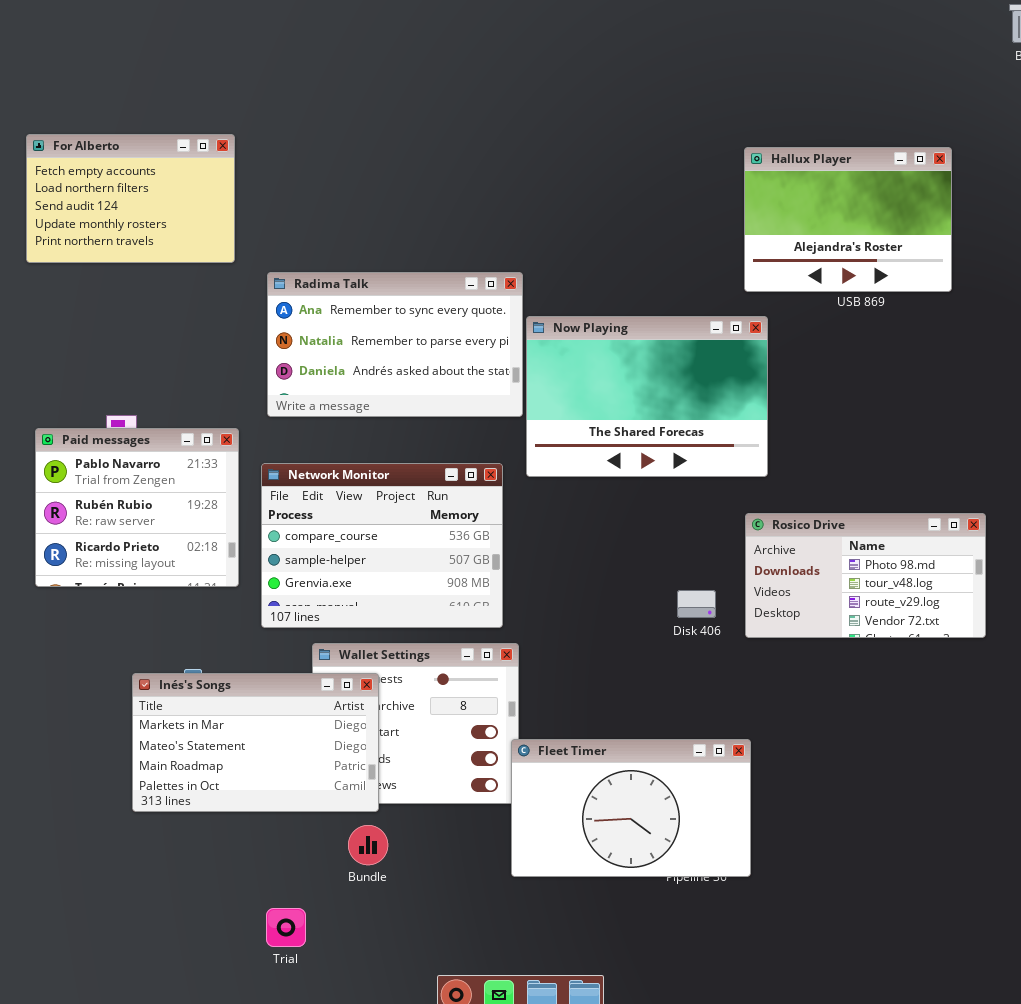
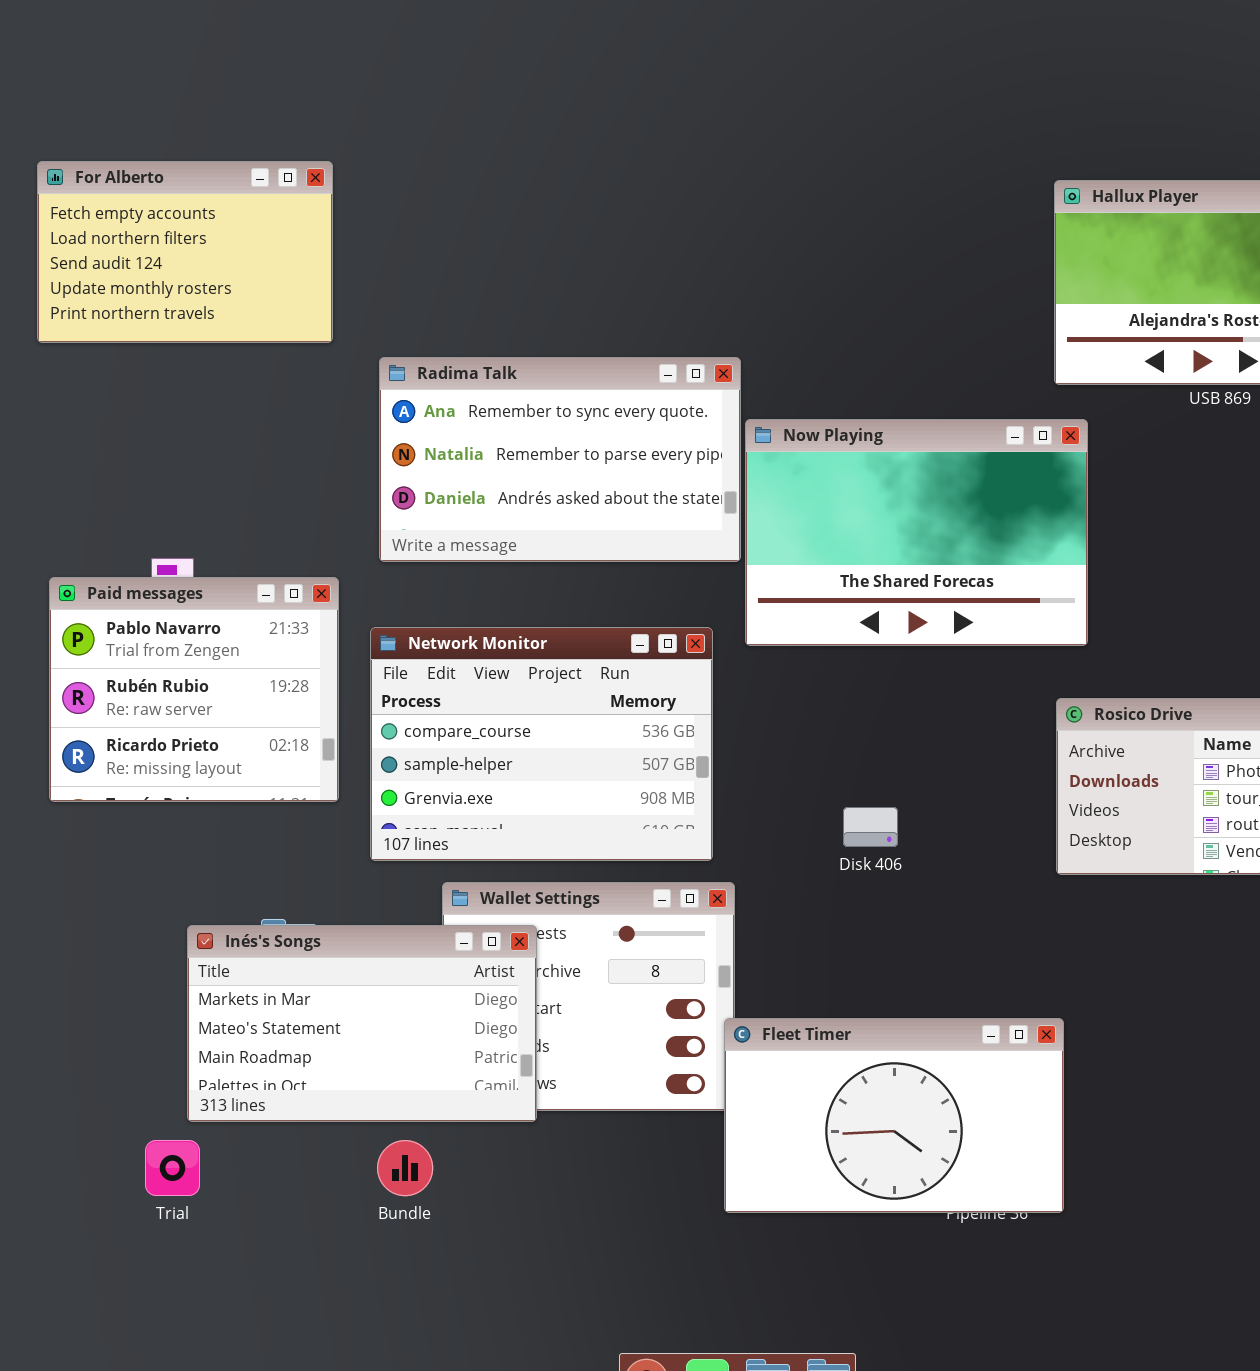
Disk 406: [677,590,716,618] -> [843,807,898,847], moved
Bundle: [348,825,388,865] -> [377,1140,433,1196], moved
Trial: [266,908,306,947] -> [145,1140,200,1196], moved

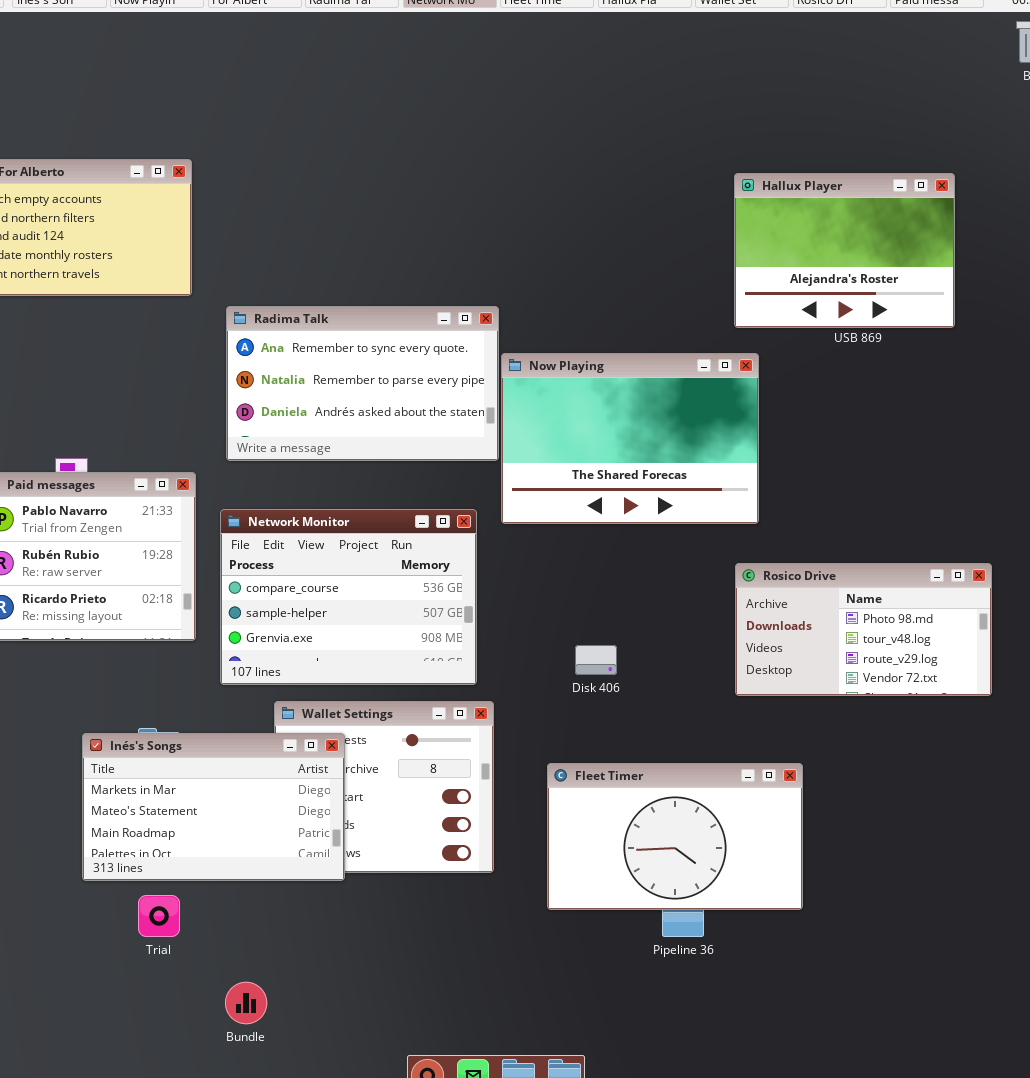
Fleet Timer: [724,1018,1064,1213] -> [547,763,803,910], moved
Trial: [145,1140,200,1196] -> [138,895,180,937], moved
Bundle: [377,1140,433,1196] -> [225,982,267,1024], moved

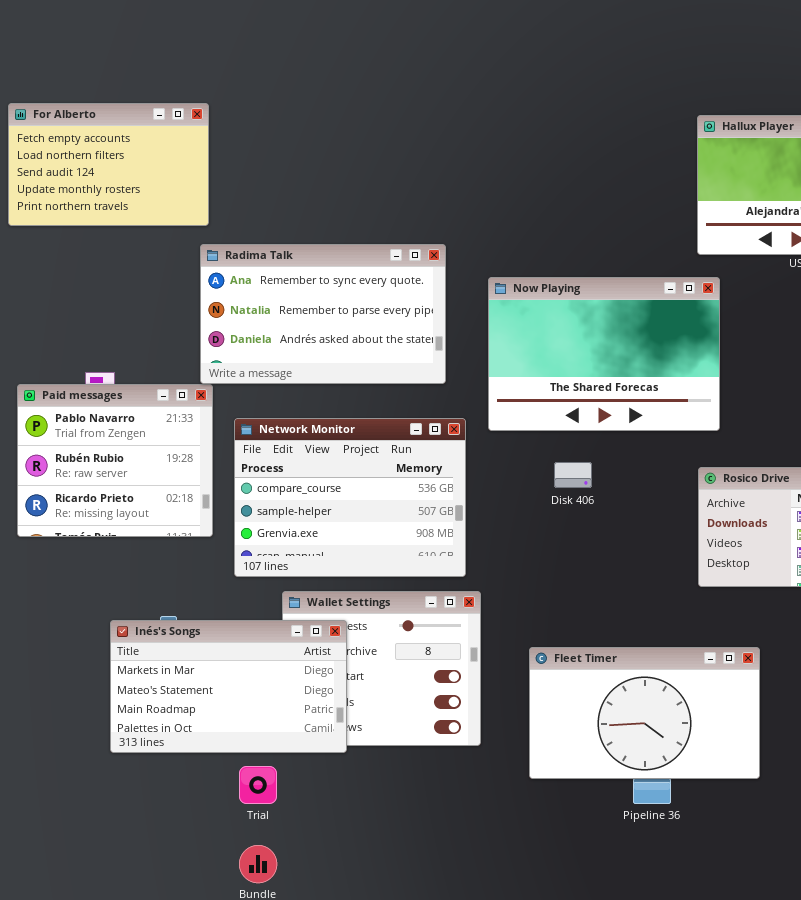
Radima Talk: [226,306,499,461] -> [200,244,446,384], moved
Disk 406: [575,645,617,675] -> [554,462,592,488], moved
Trial: [138,895,180,937] -> [239,766,277,804], moved

